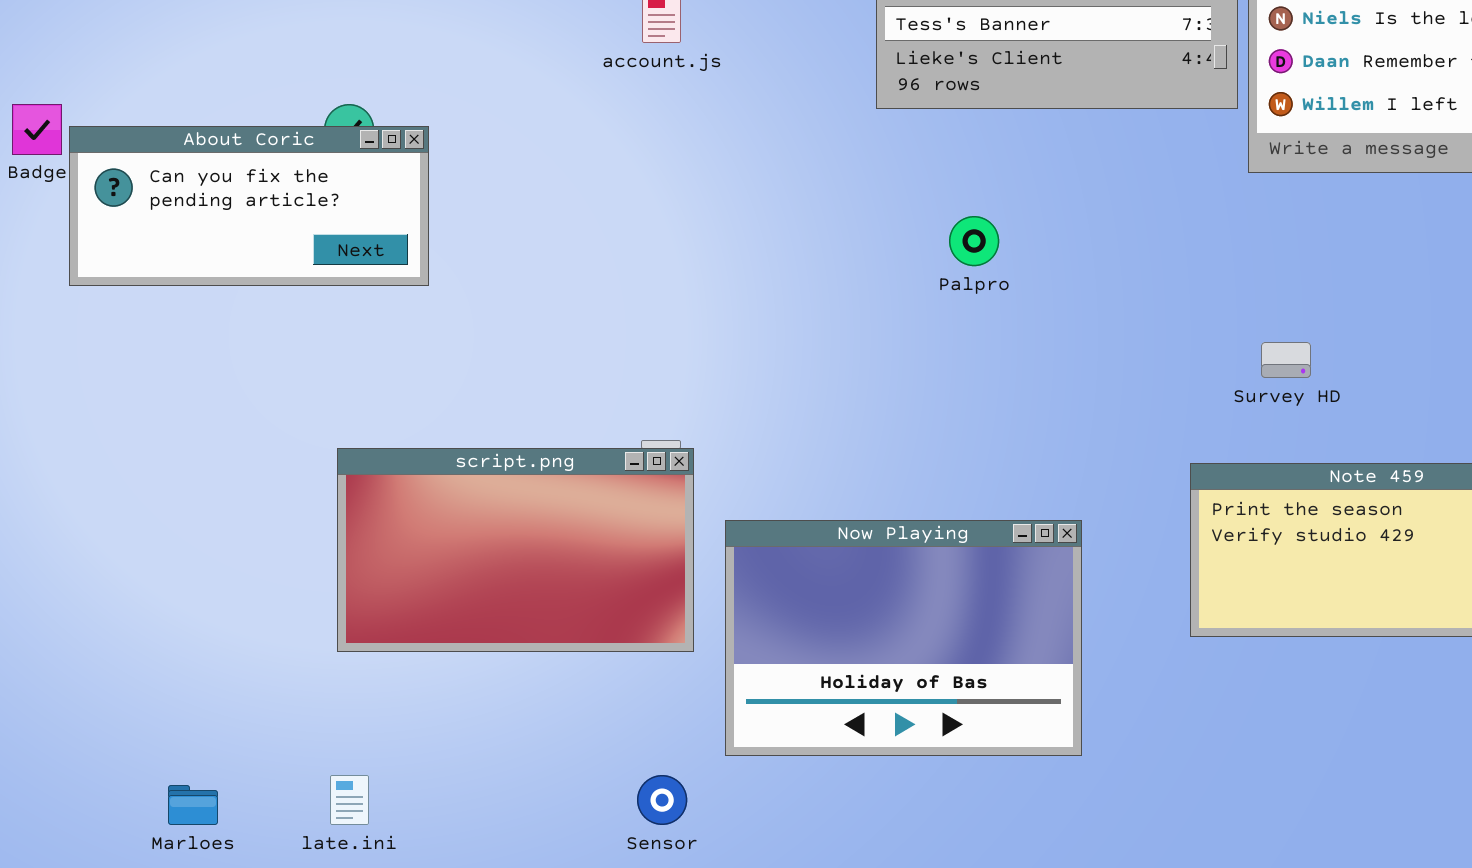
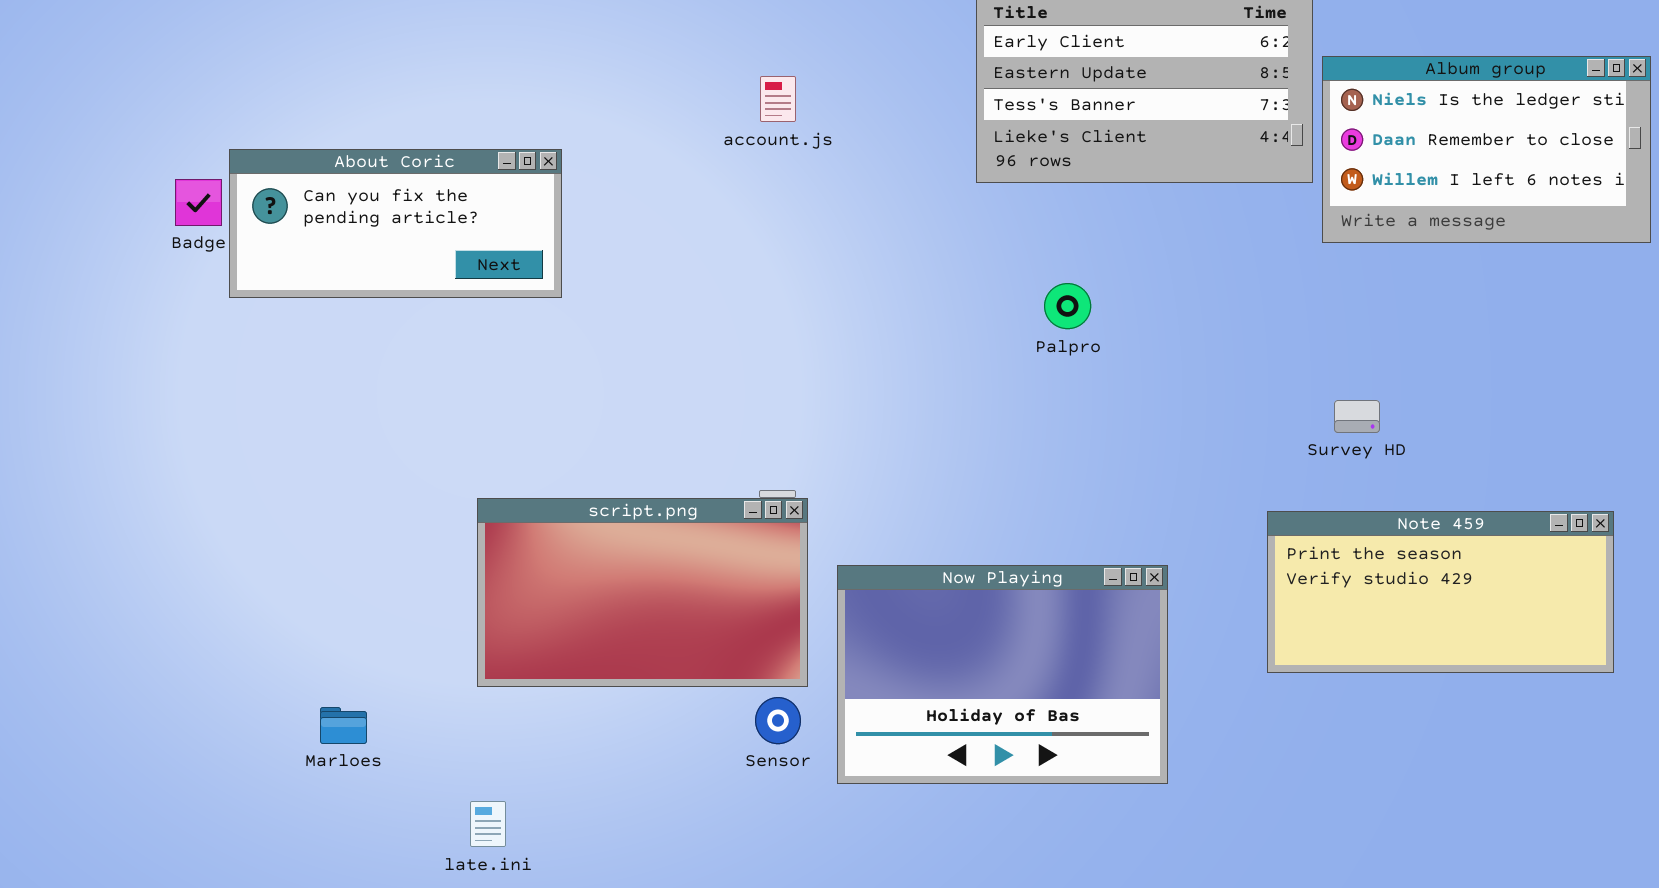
About Coric: [69,126,429,286] -> [229,149,562,298], moved
Sensor: [637,775,687,825] -> [755,697,801,744], moved
Marloes: [168,785,218,825] -> [320,707,367,744], moved

